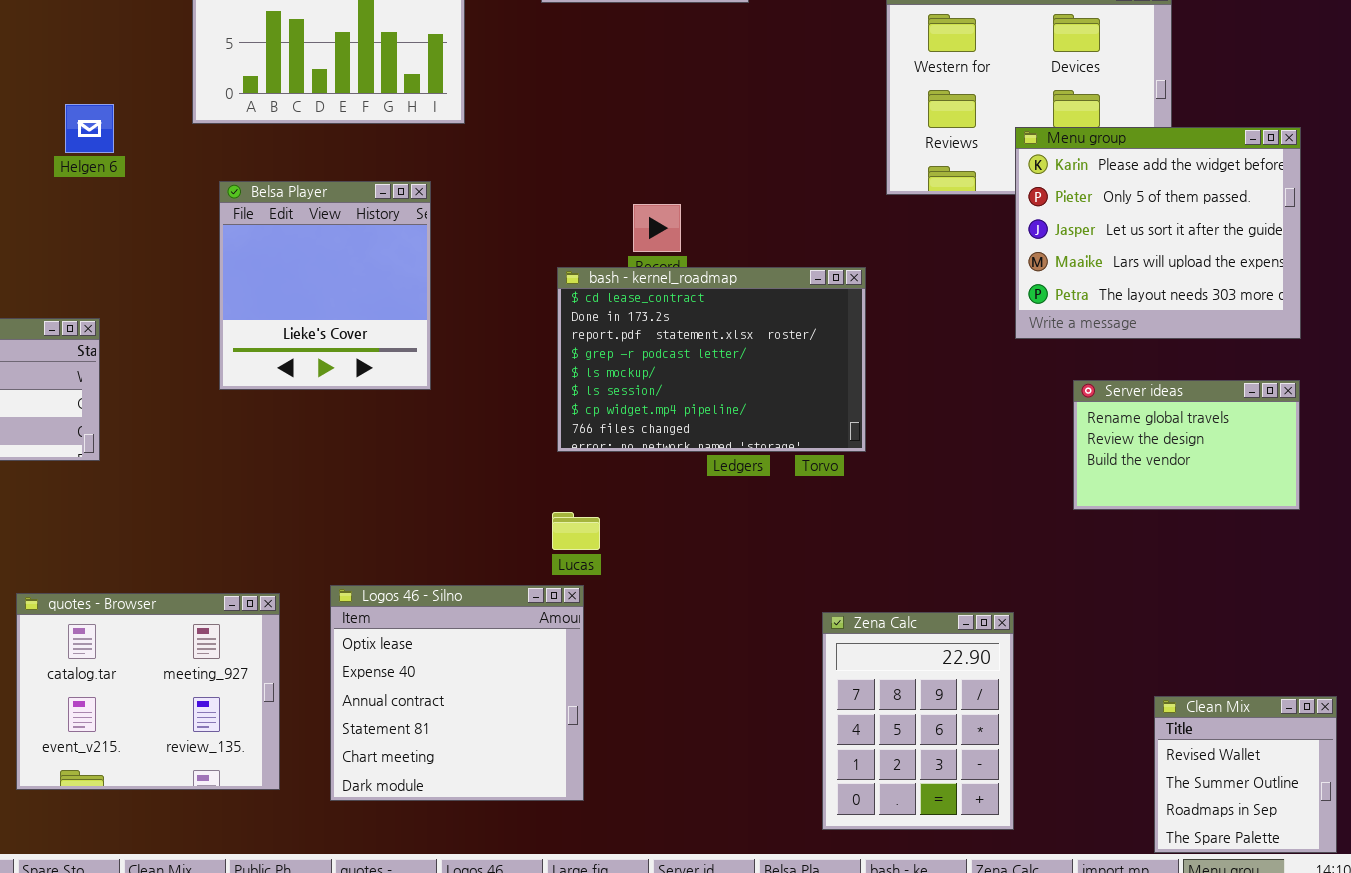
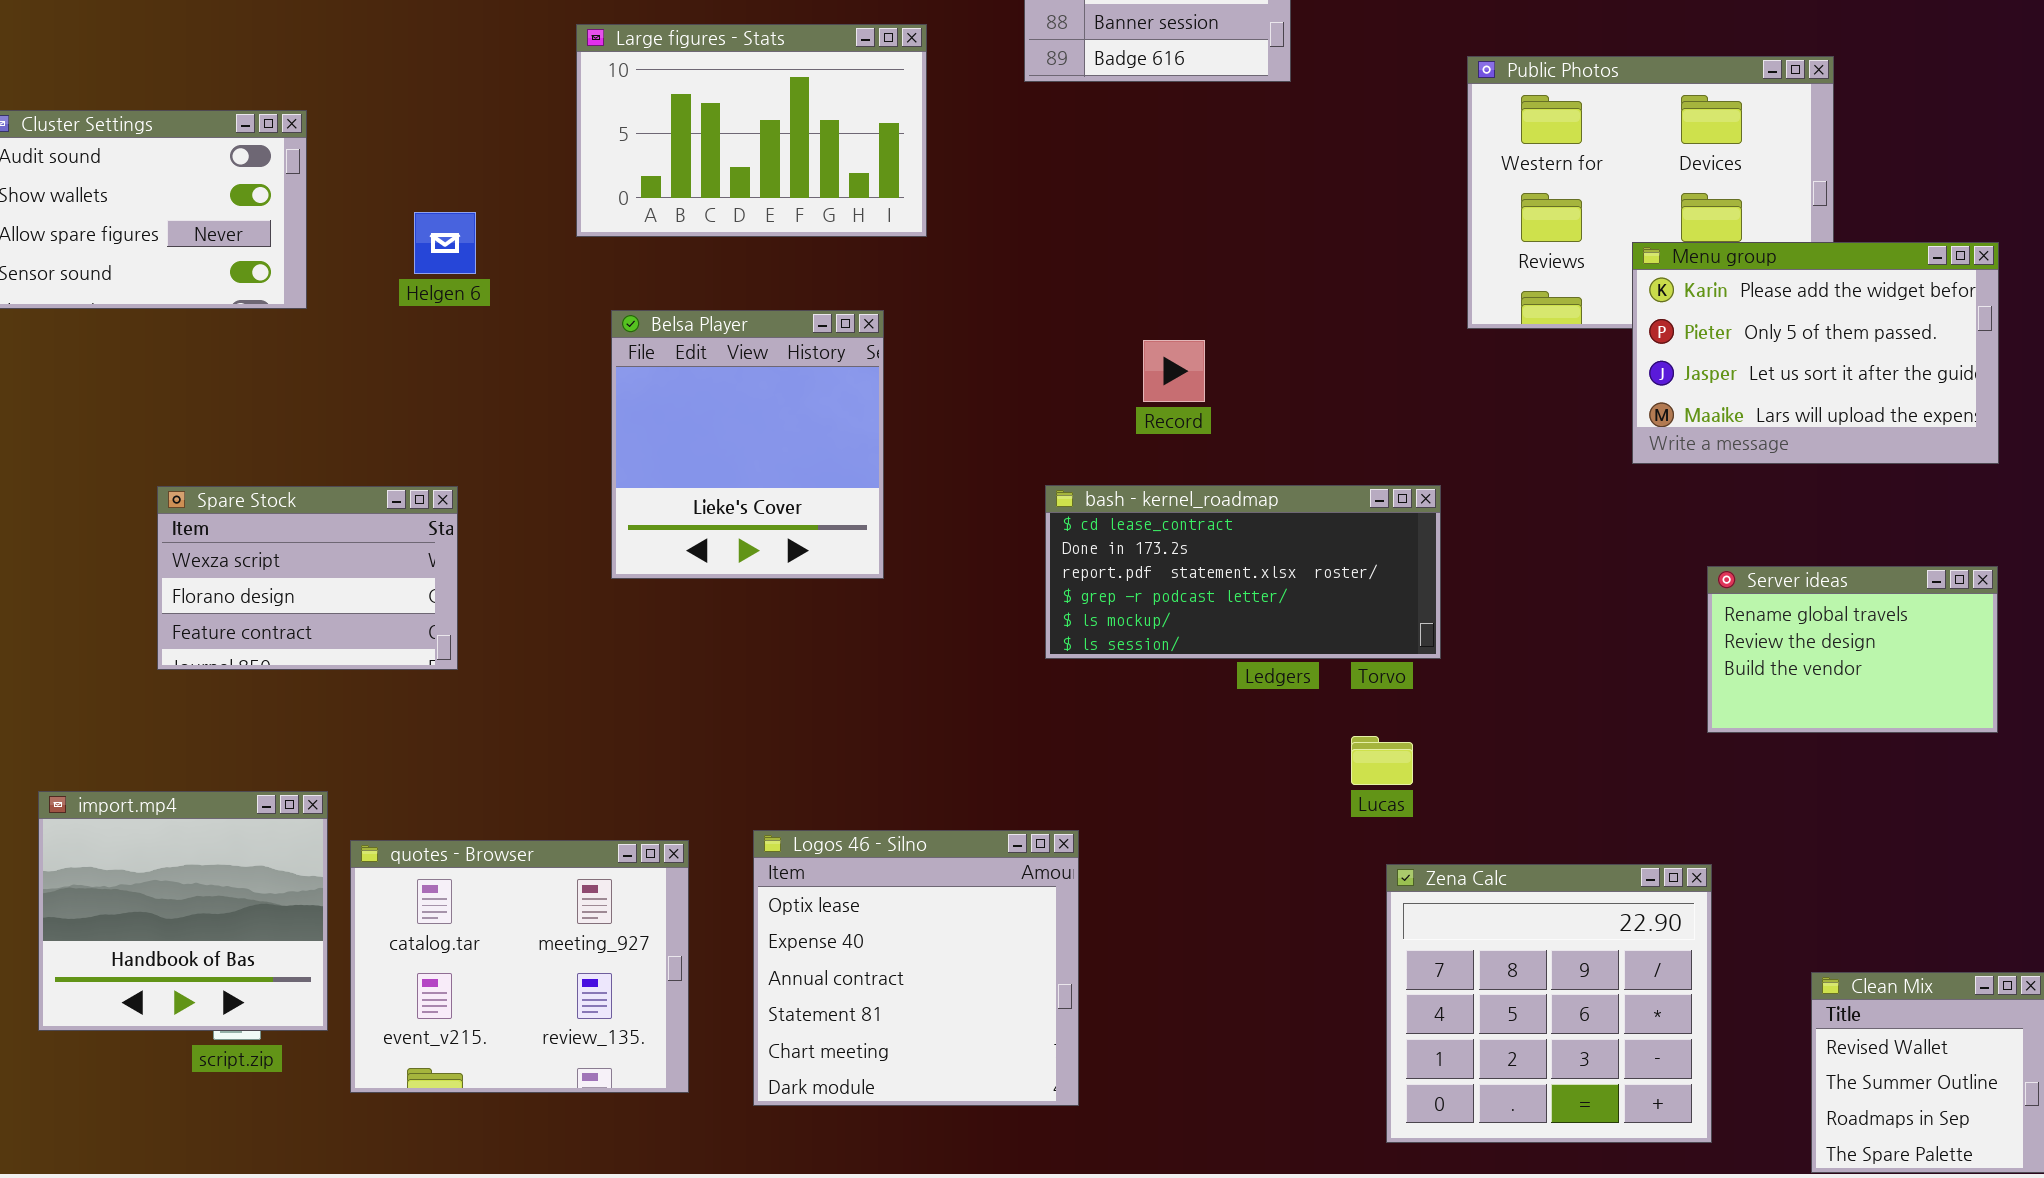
Menu group: [1015,127,1301,339] -> [1632,242,1999,464], resized
bash - kernel_roadmap: [557,267,866,452] -> [1045,485,1441,659], resized
Lucas: [552,512,600,550] -> [1351,736,1413,785], moved
Zena Calc: [822,612,1014,830] -> [1386,864,1712,1143], resized

